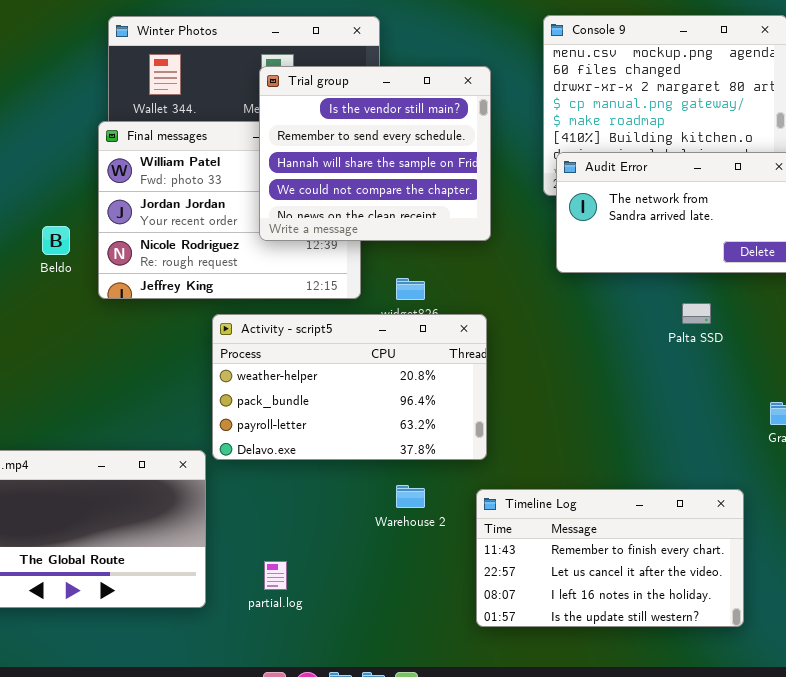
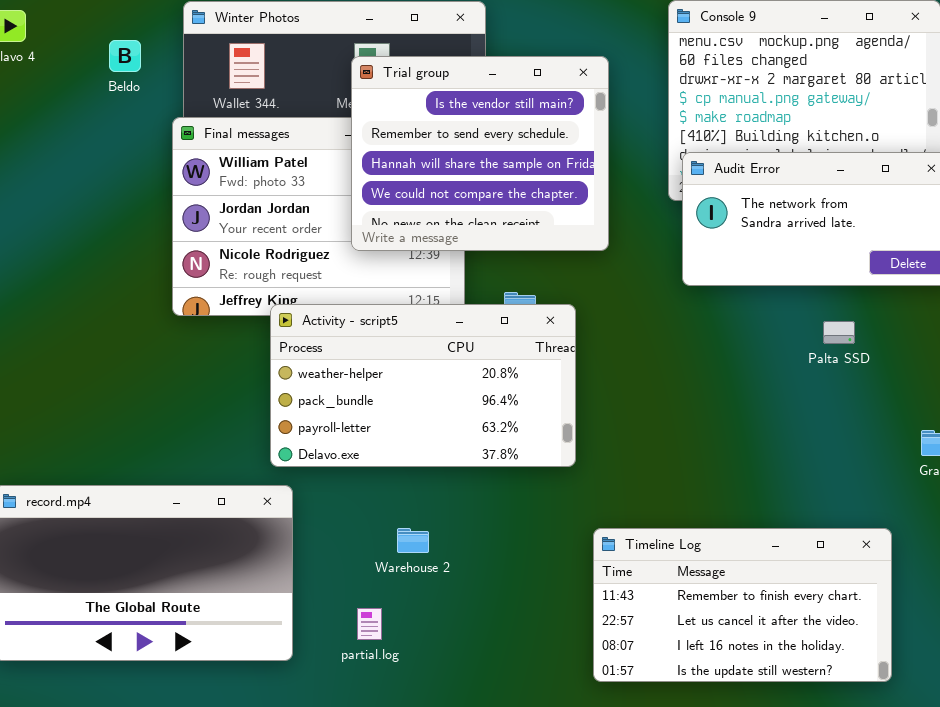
Beldo: [42,226,70,255] -> [109,40,141,72], moved
Activity - script5: [212,314,487,460] -> [270,304,576,467], moved
Warehouse 2: [396,485,425,508] -> [397,528,429,553], moved

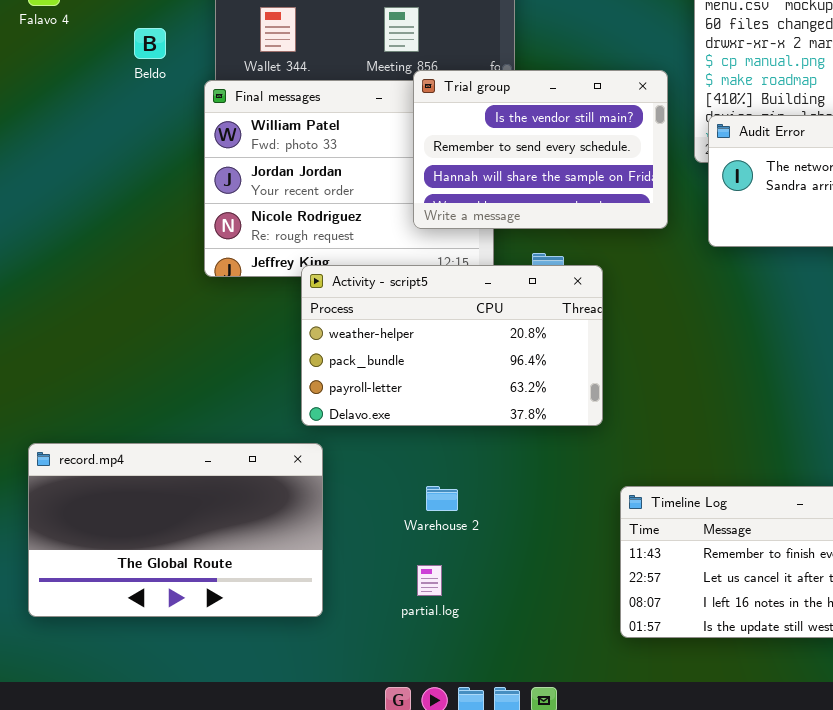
Beldo: [109,40,141,72] -> [134,28,166,59], moved
Trial group: [351,56,609,251] -> [413,70,668,229], moved, resized
partial.log: [357,608,382,640] -> [417,565,442,596], moved

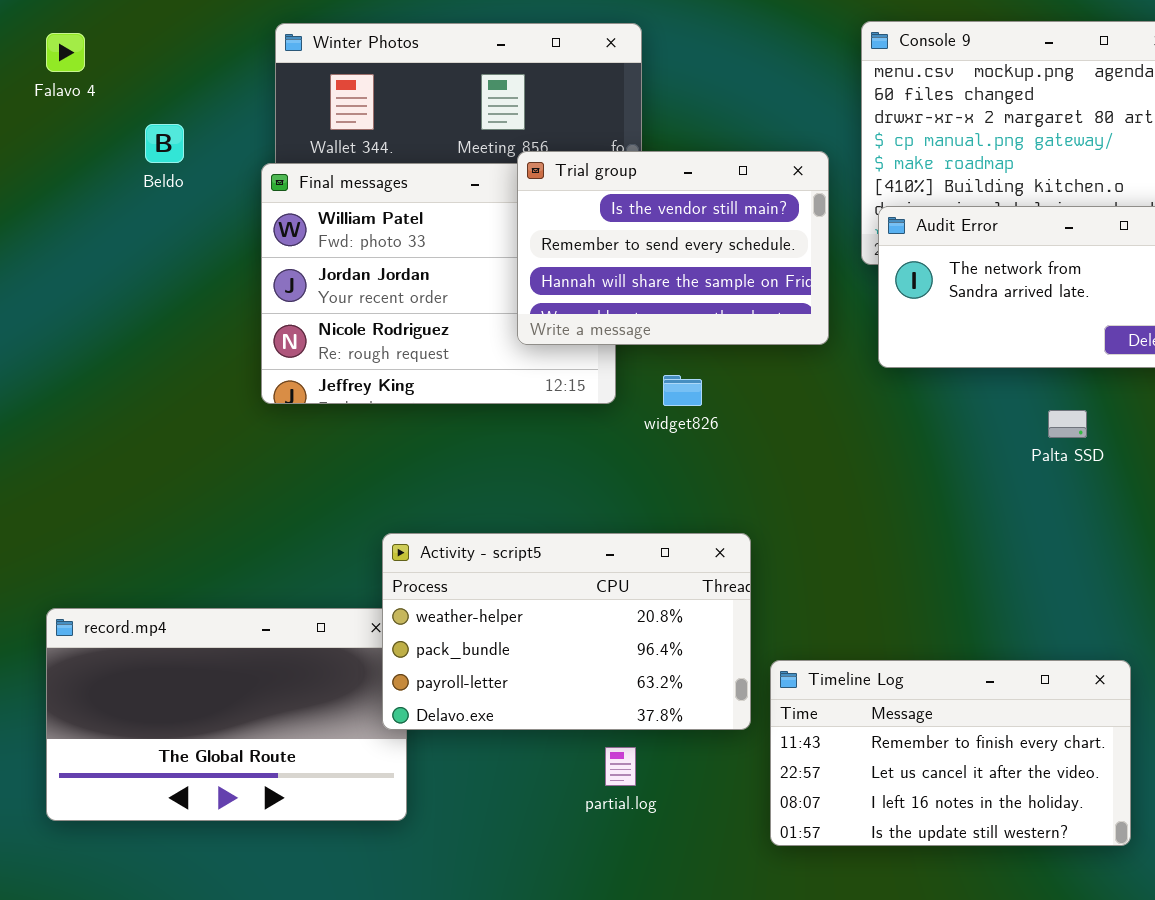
Beldo: [134,28,166,59] -> [145,124,184,163], moved
Activity - script5: [301,265,603,426] -> [382,533,751,730], moved
partial.log: [417,565,442,596] -> [605,747,636,786], moved

